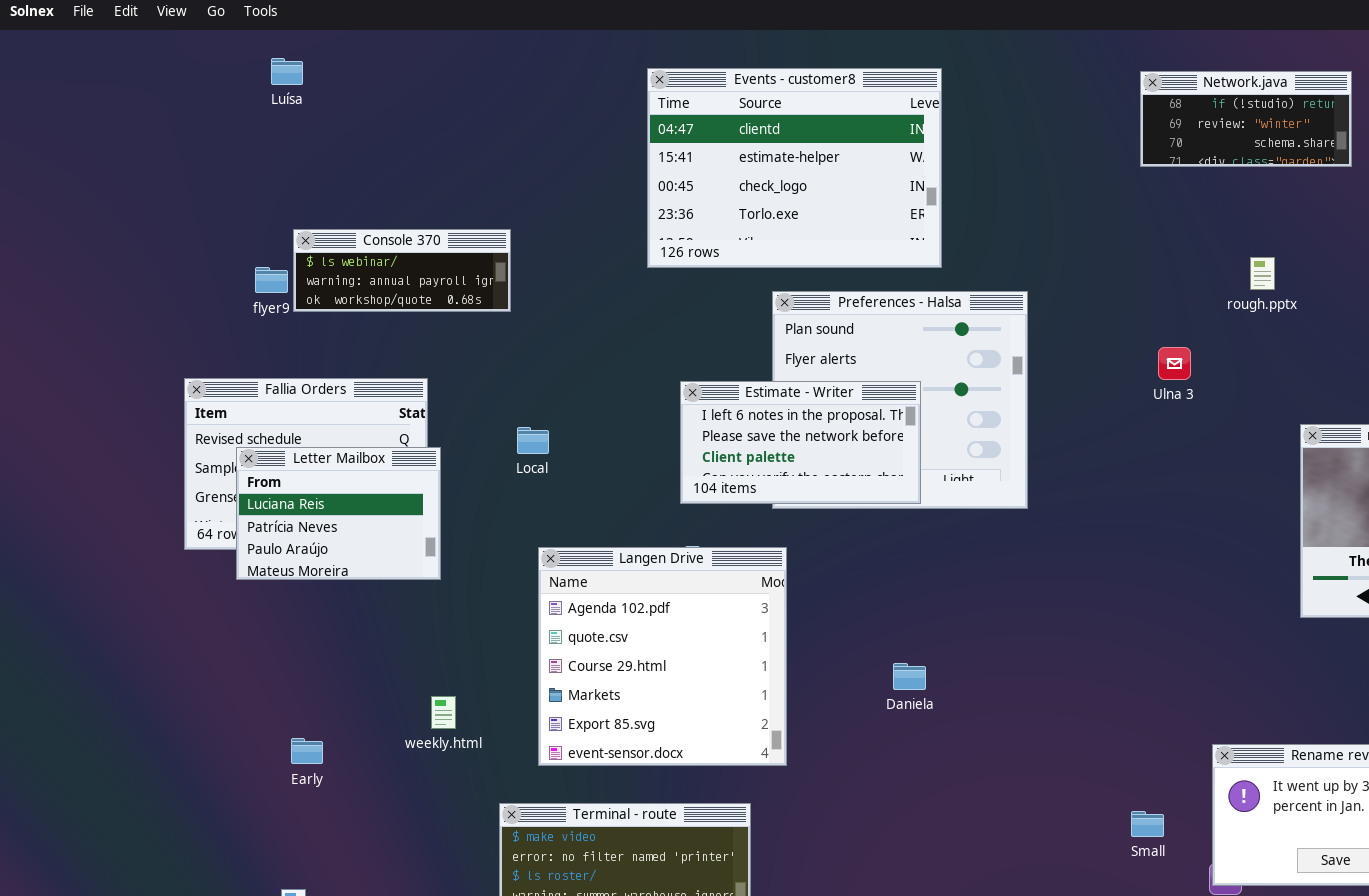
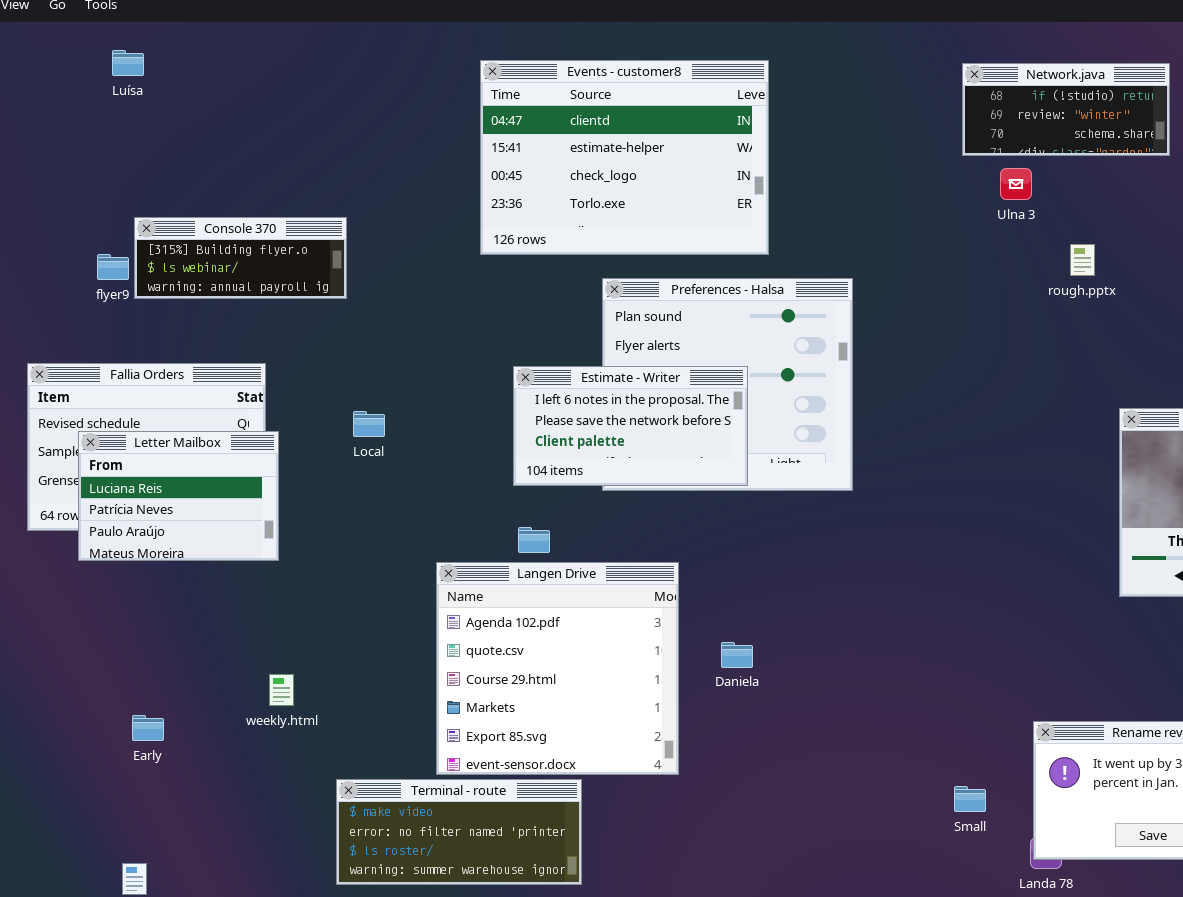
Console 370: [293,229,511,312] -> [134,217,347,299], scrolled up 1 row
Ulna 3: [1158,347,1191,380] -> [1000,168,1032,200], moved
Langen Drive: [538,547,787,766] -> [436,562,679,775], moved

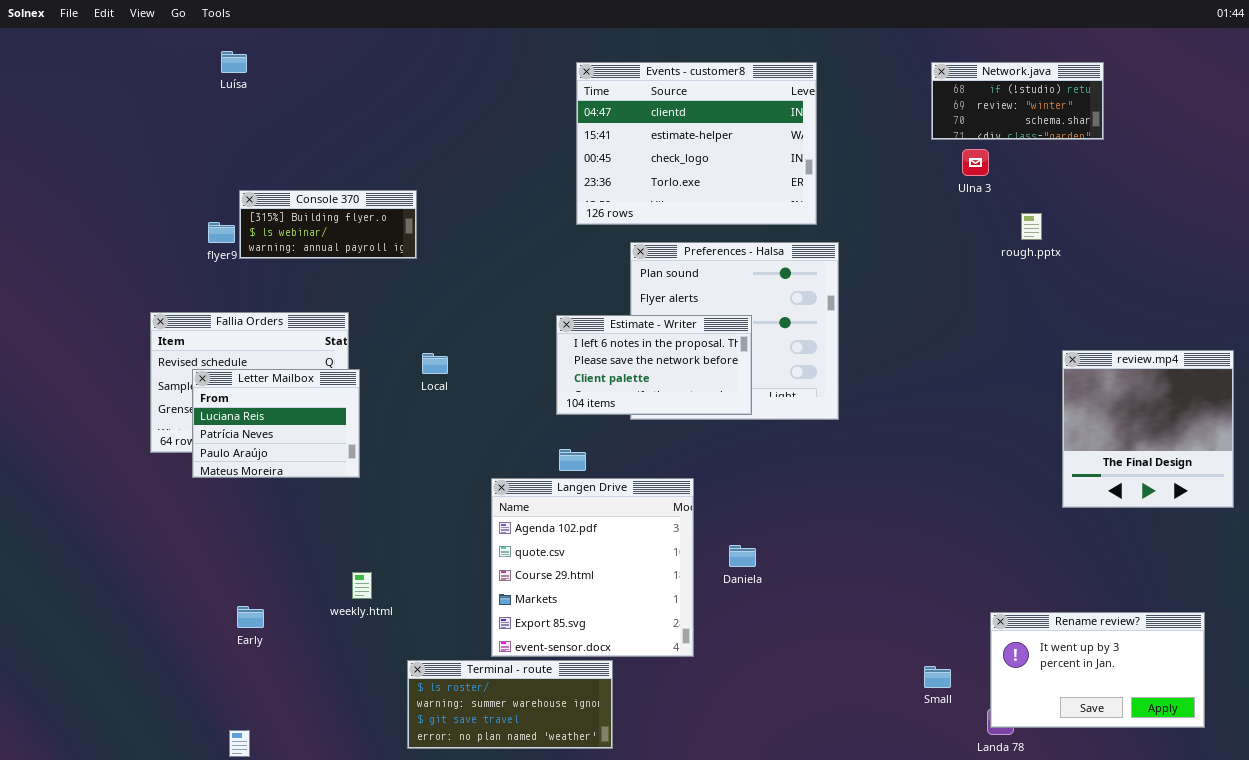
Events - customer8: [480,60,769,255] -> [576,62,817,225], moved
Terminal - route: [336,779,582,885] -> [407,660,613,749], scrolled down 2 rows

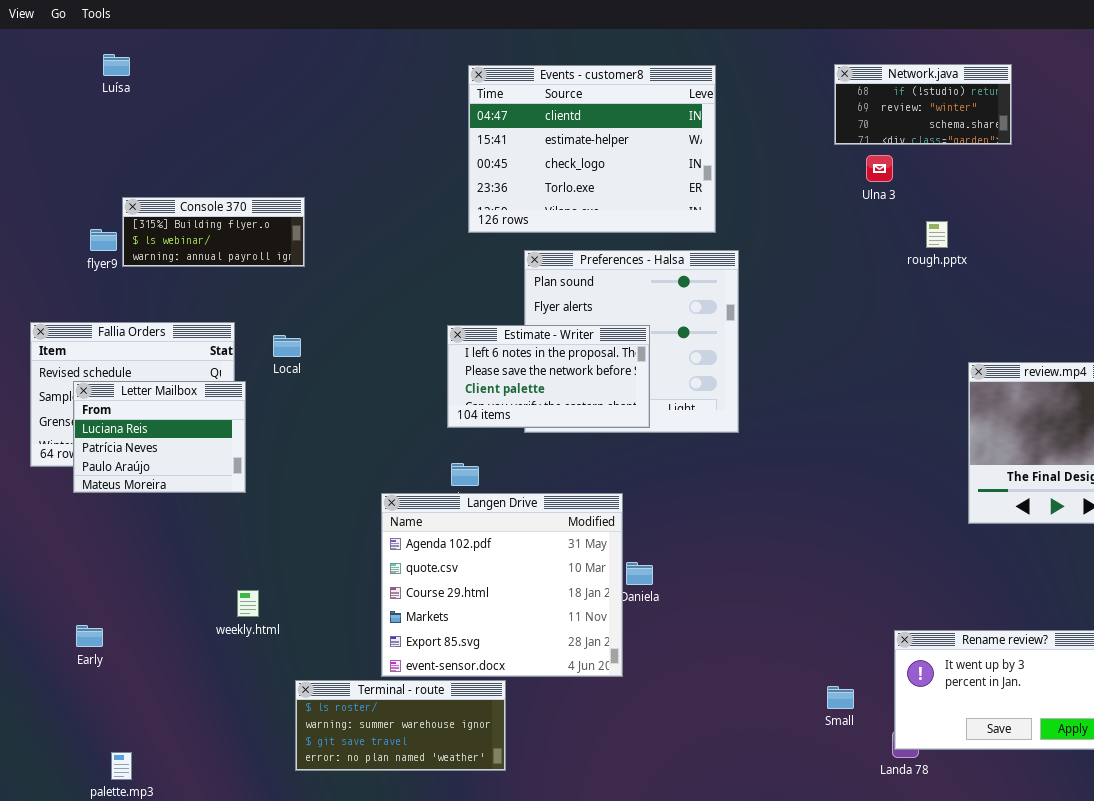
Local: [422,353,448,374] -> [273,335,301,357], moved
Langen Drive: [491,478,694,657] -> [381,493,623,677], resized
Early: [237,606,264,628] -> [76,625,103,647], moved

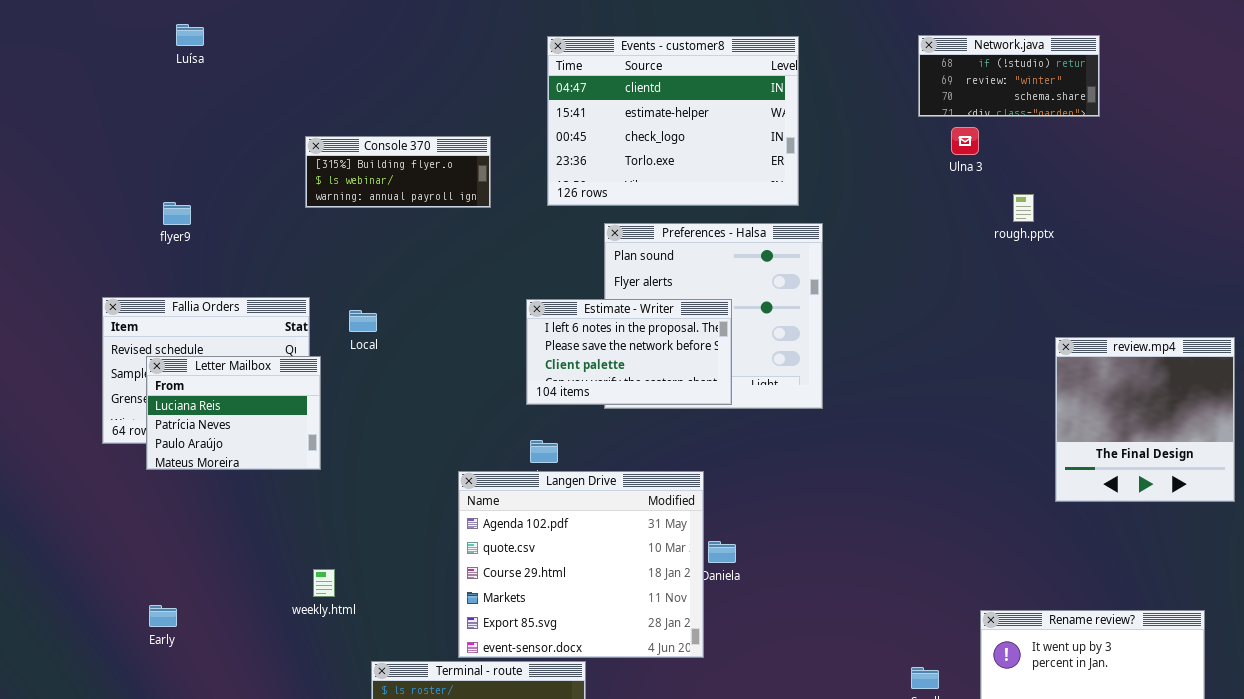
Console 370: [122,197,305,267] -> [305,136,491,208], moved

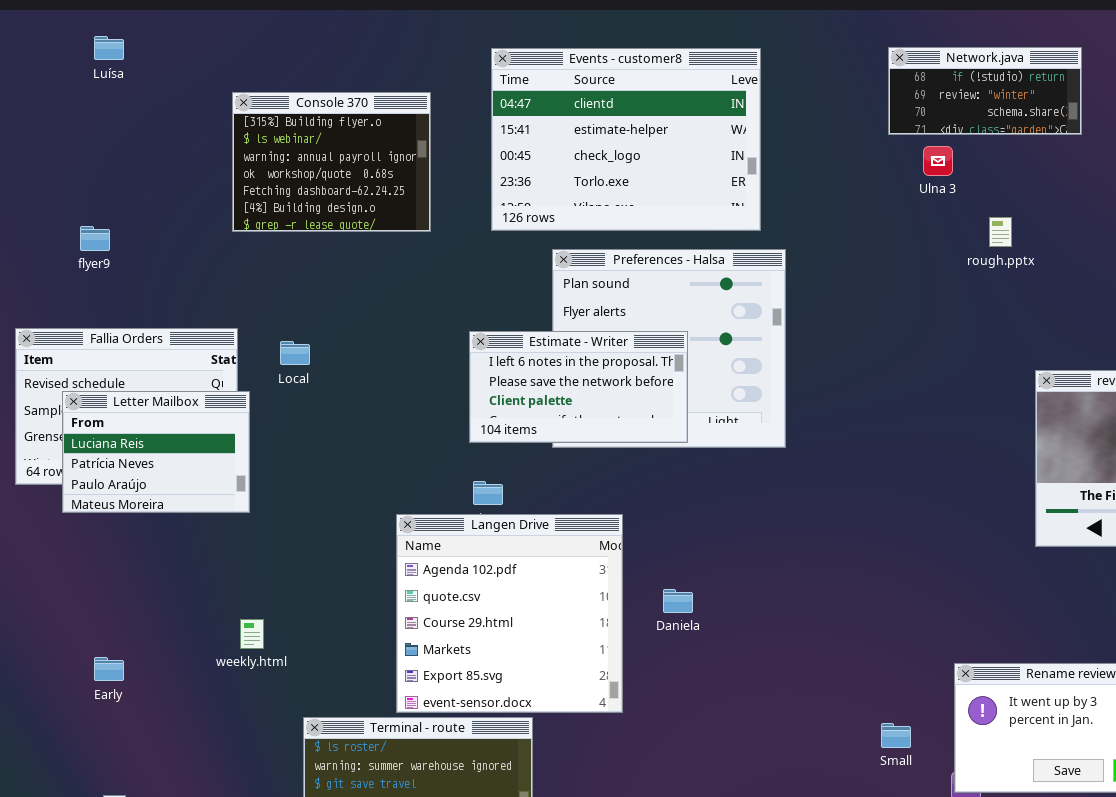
Console 370: [305,136,491,208] -> [232,92,431,232], resized
Langen Drive: [458,471,704,658] -> [396,514,623,713], resized
Early: [149,605,177,627] -> [94,657,124,681], moved

